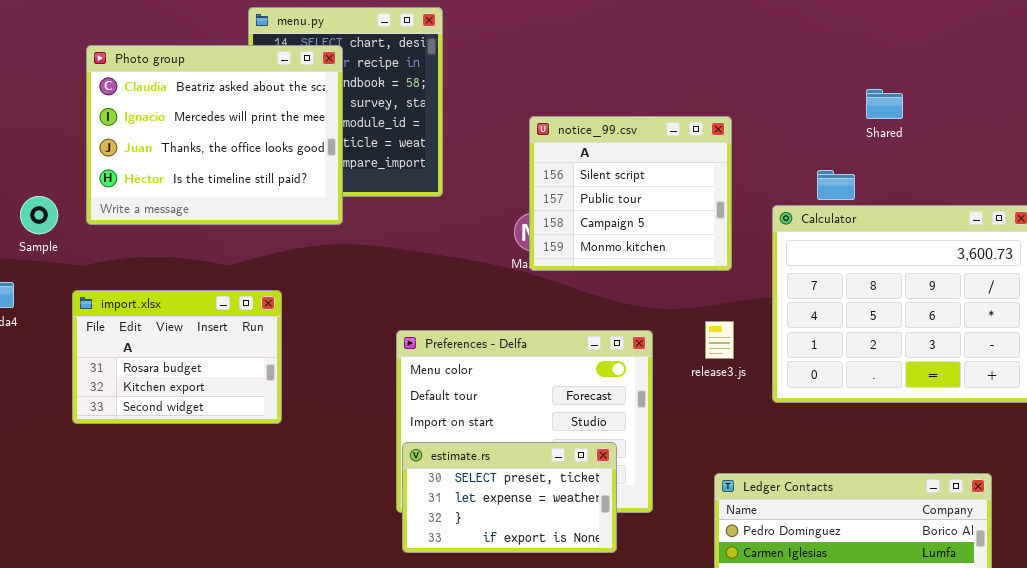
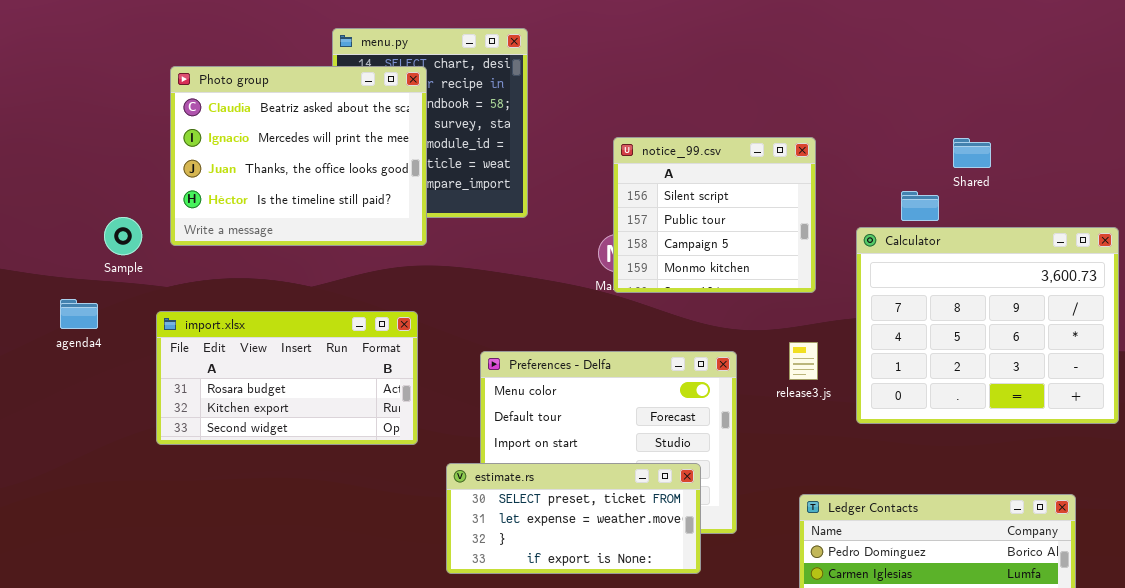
Shared: [866,89,903,119] -> [953,138,991,168], moved
import.xlsx: [72,290,282,424] -> [156,311,418,445], resized
estimate.rs: [402,442,617,553] -> [446,463,701,574], resized

